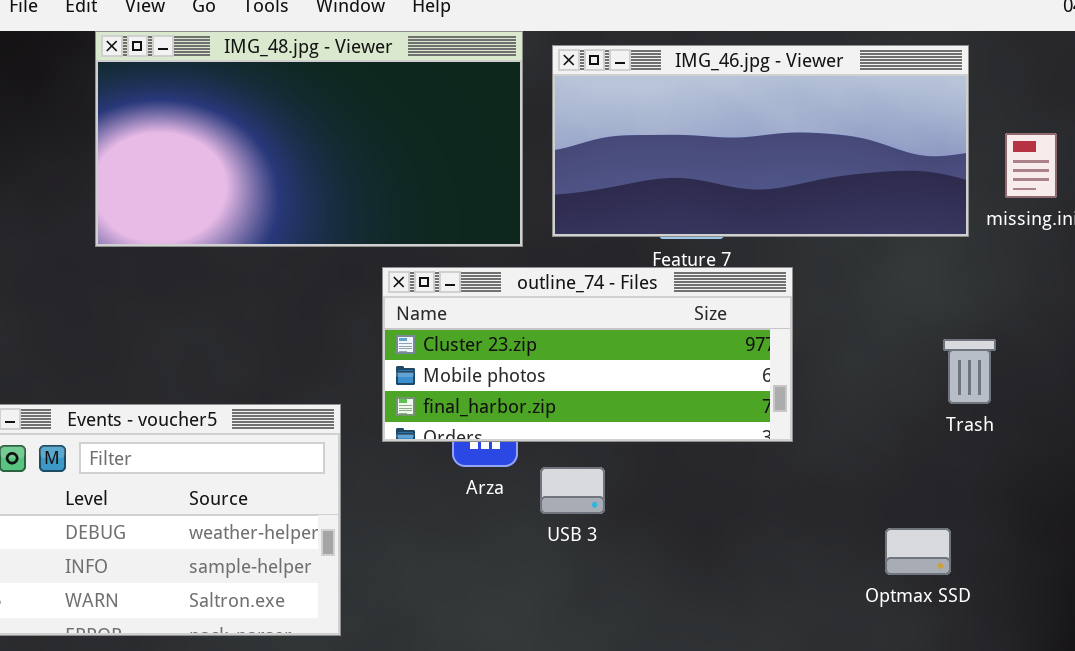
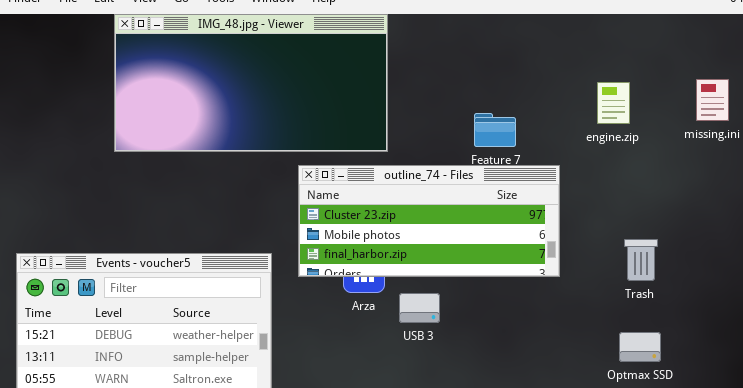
IMG_46.jpg - Viewer: [552,45,969,237] -> none, closed
Trash: [943,339,996,404] -> [624,239,658,281], moved

